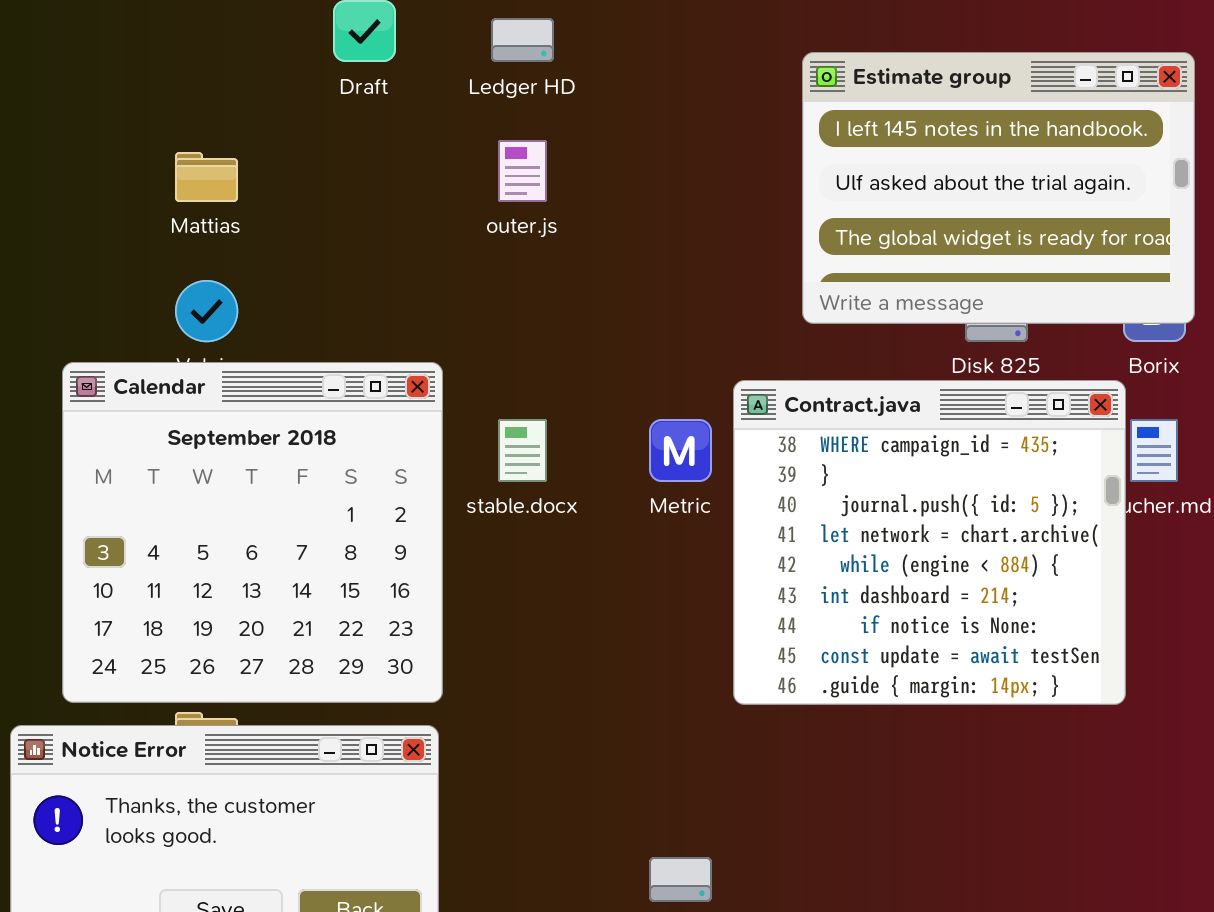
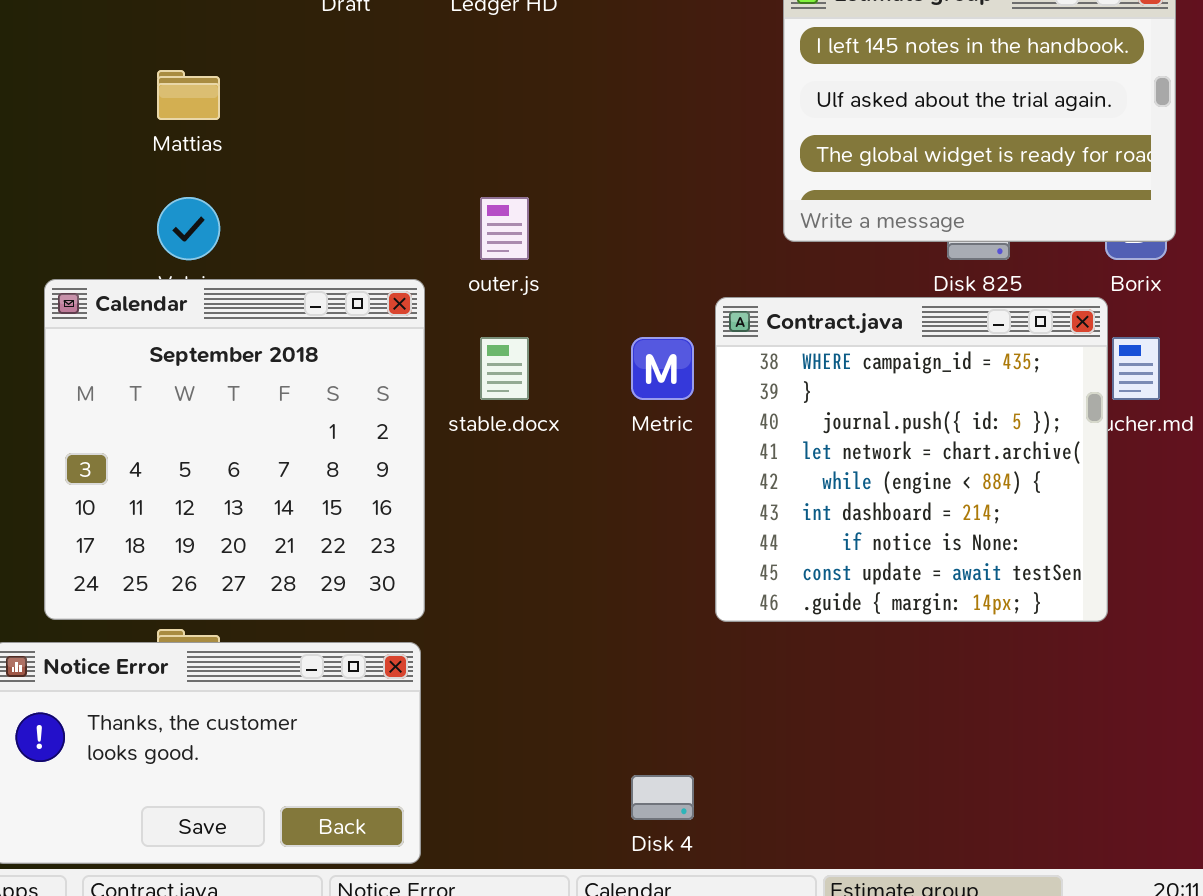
outer.js: [498,140,547,202] -> [480,197,529,260], moved

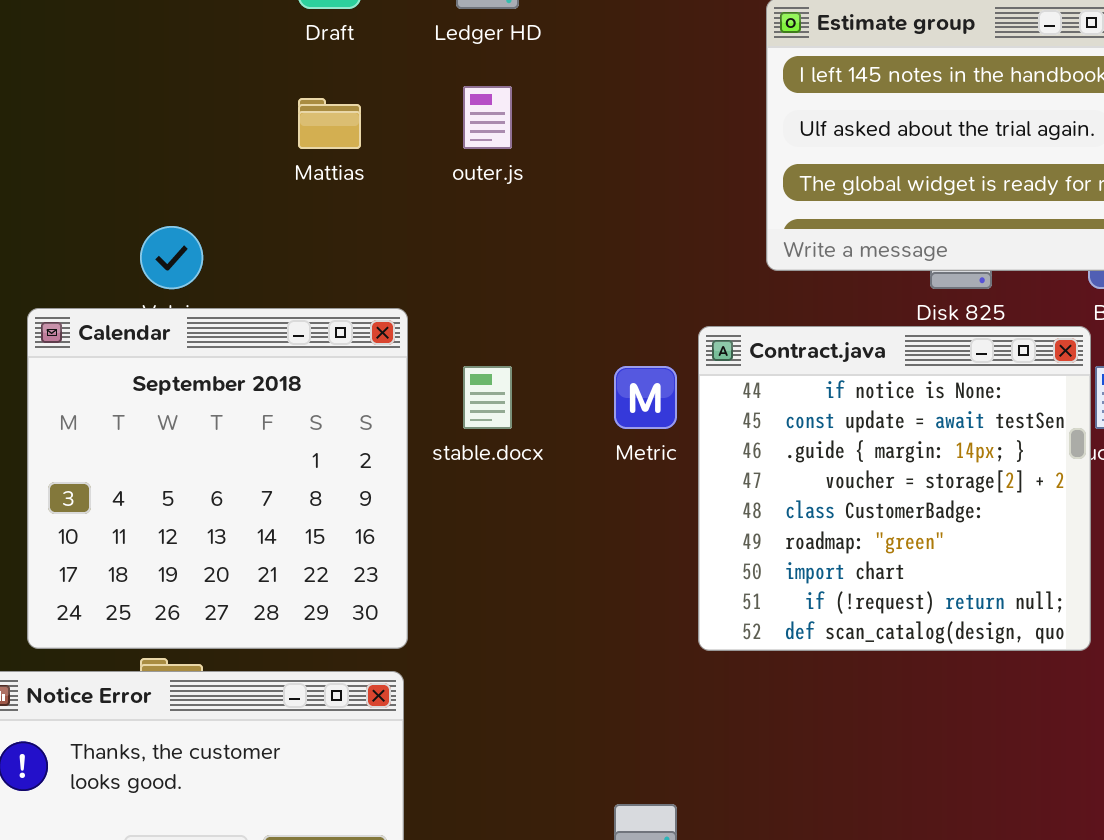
Mattias: [157,70,220,120] -> [298,98,361,149], moved
outer.js: [480,197,529,260] -> [463,86,512,149], moved
Contract.java: [715,297,1108,622] -> [698,326,1091,651], scrolled down 6 rows

